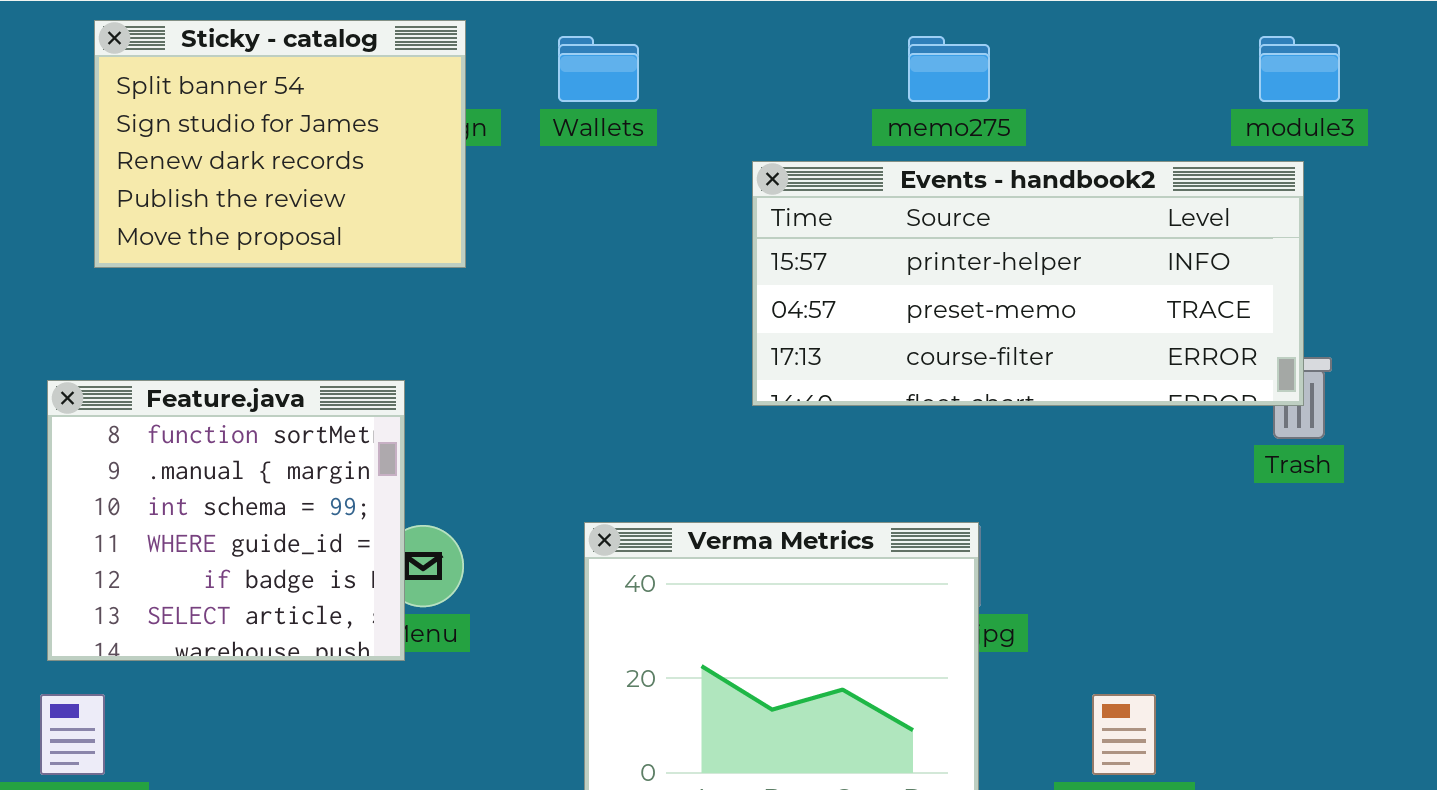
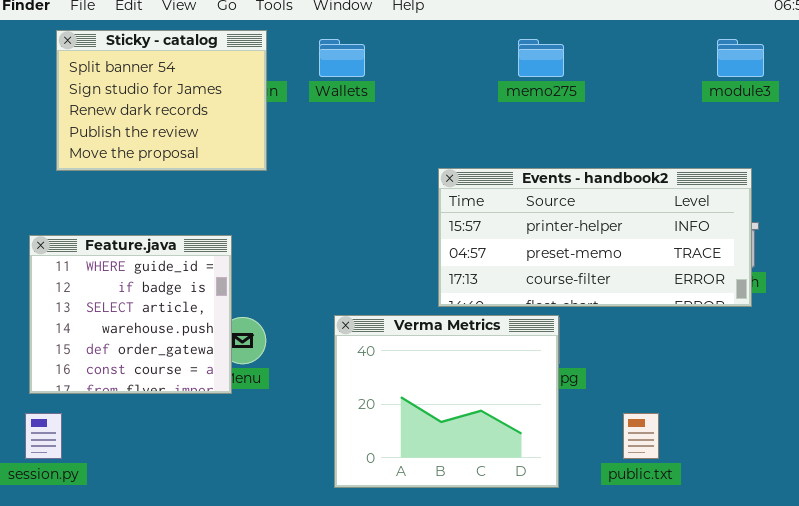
Events - handbook2: [752,161,1304,406] -> [438,168,752,307], moved
Feature.java: [47,380,405,661] -> [29,235,232,394], scrolled down 3 rows

